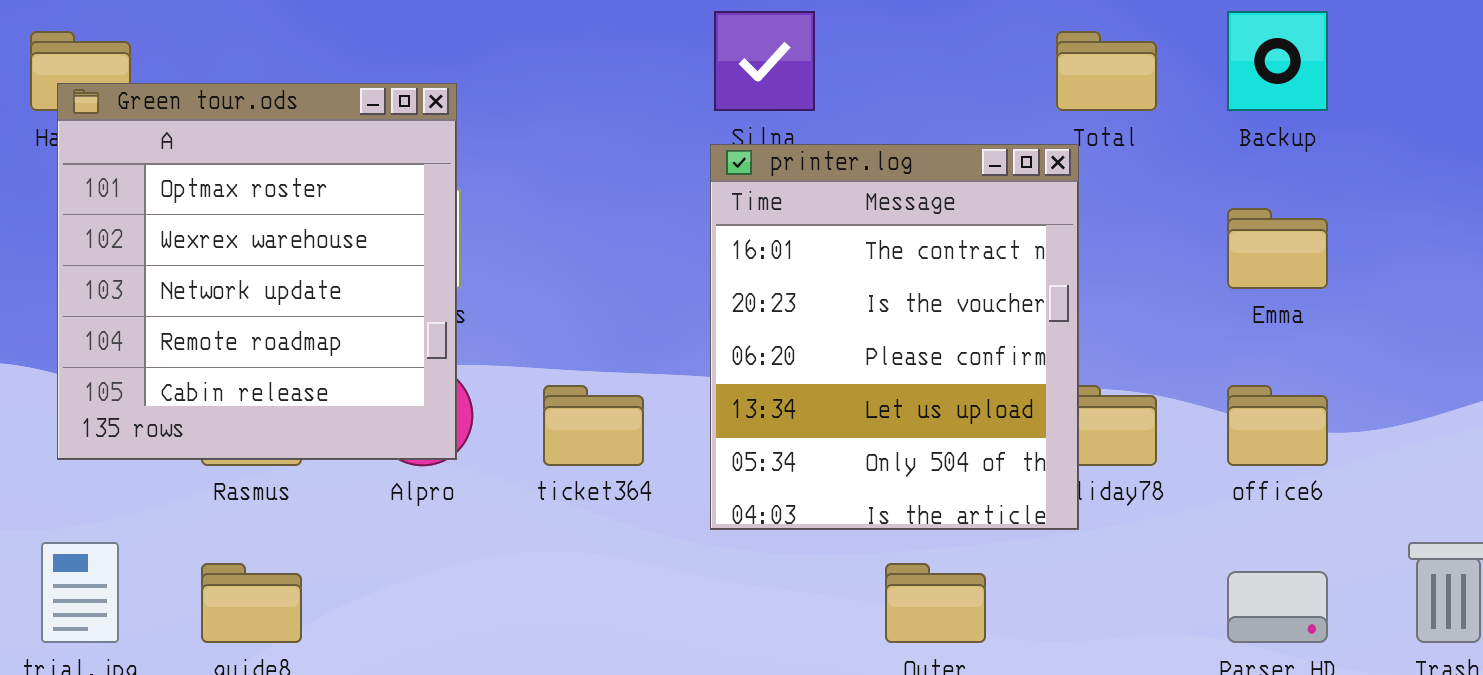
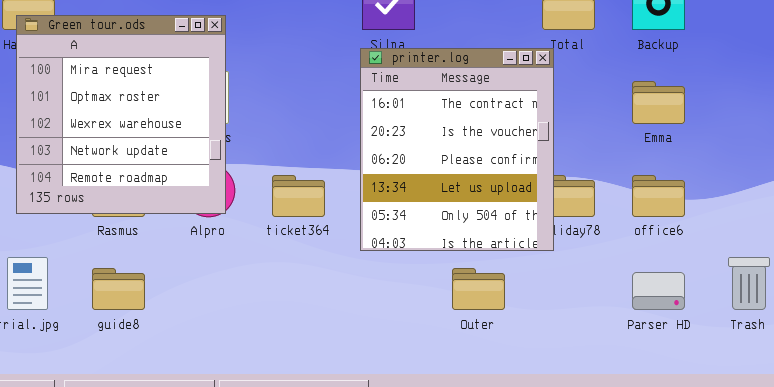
Green tour.ods: [57,83,457,460] -> [16,15,226,214], scrolled up 1 row

